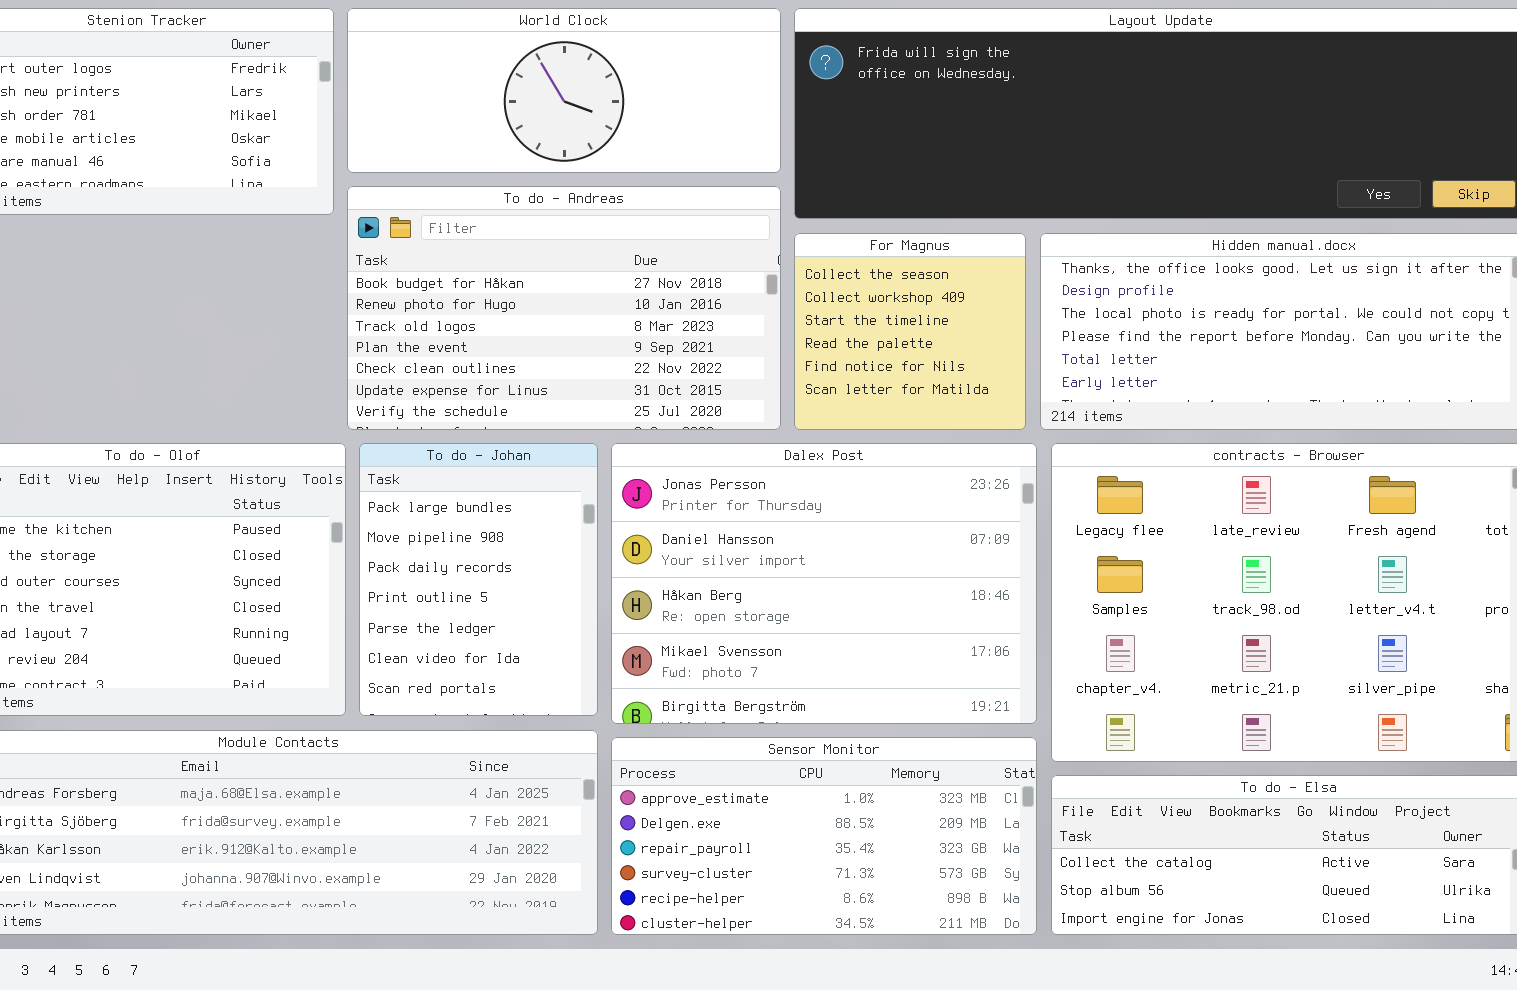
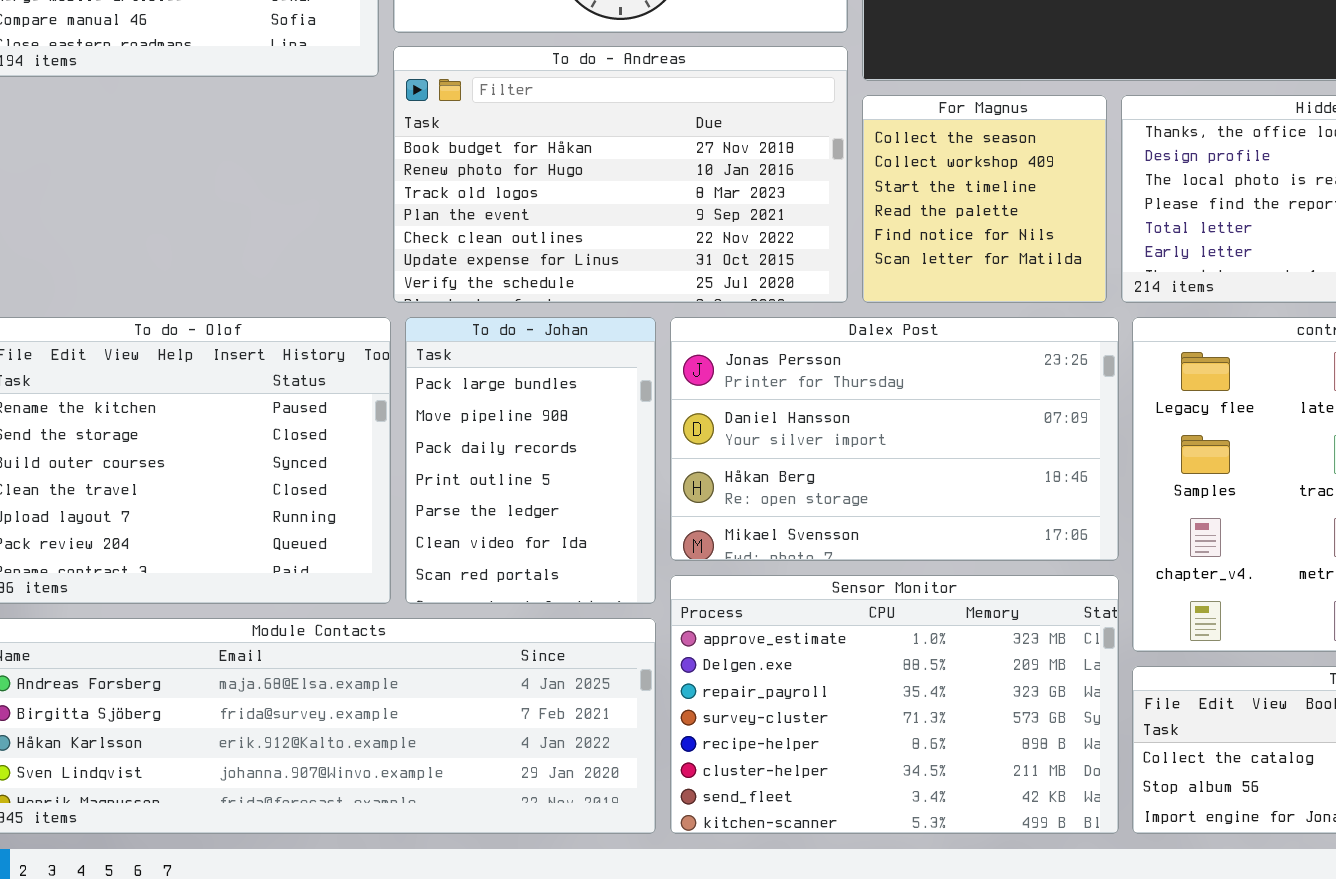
Dalex Post: [611,443,1037,724] -> [670,317,1119,561], resized
Sensor Monitor: [611,737,1037,935] -> [670,575,1119,834], resized

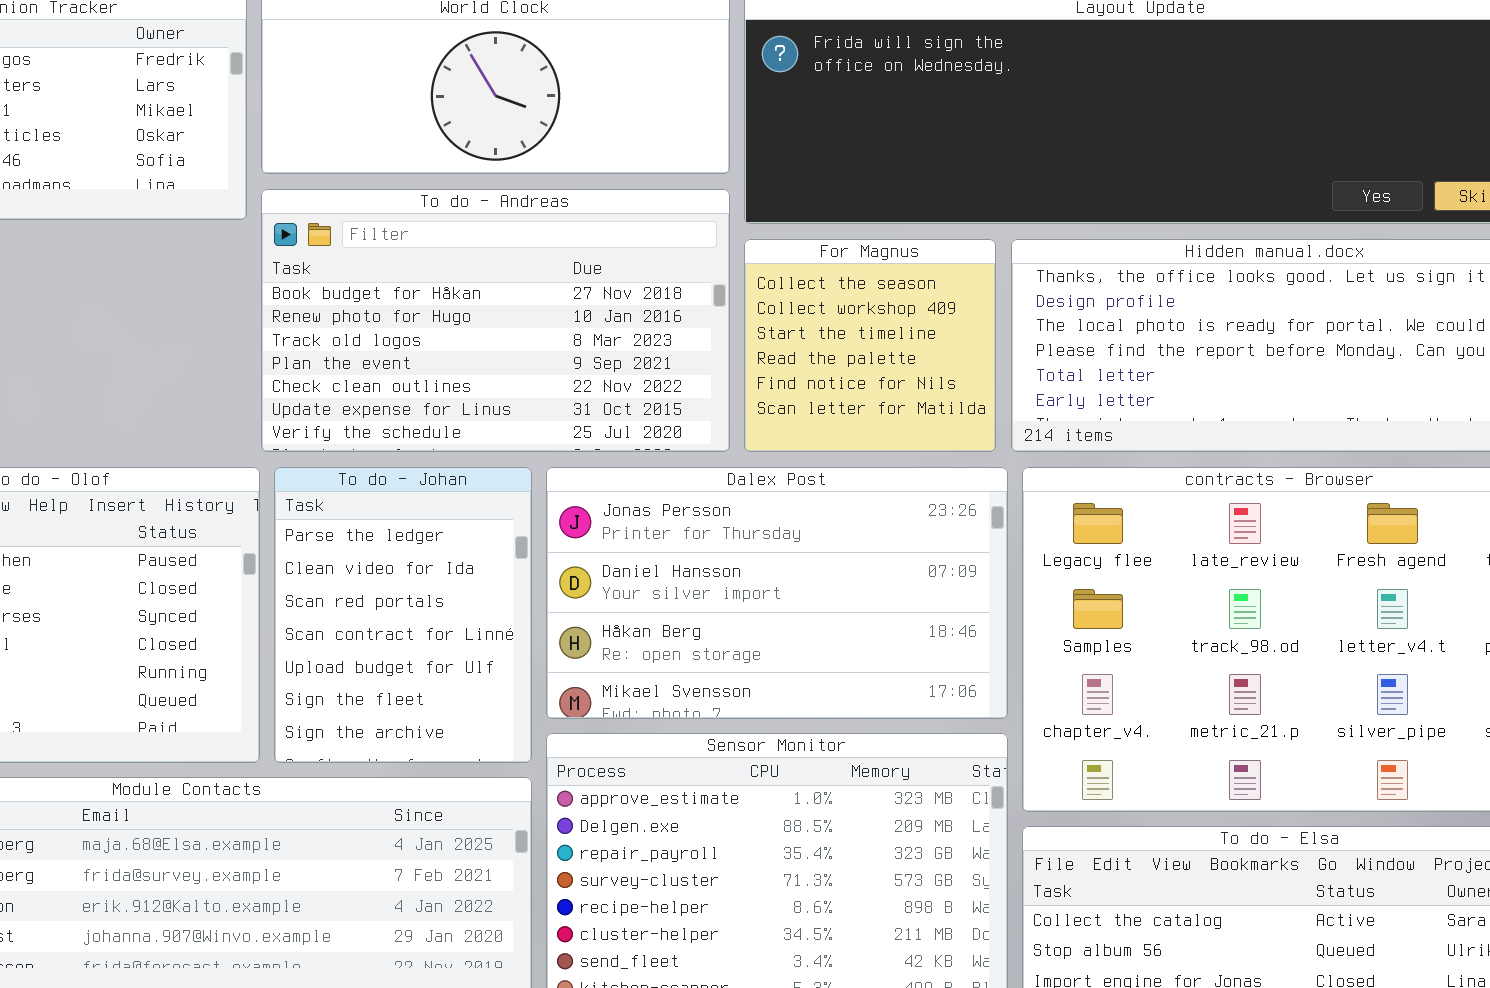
To do - Johan: [405,317,656,604] -> [274,467,532,763], scrolled down 4 rows

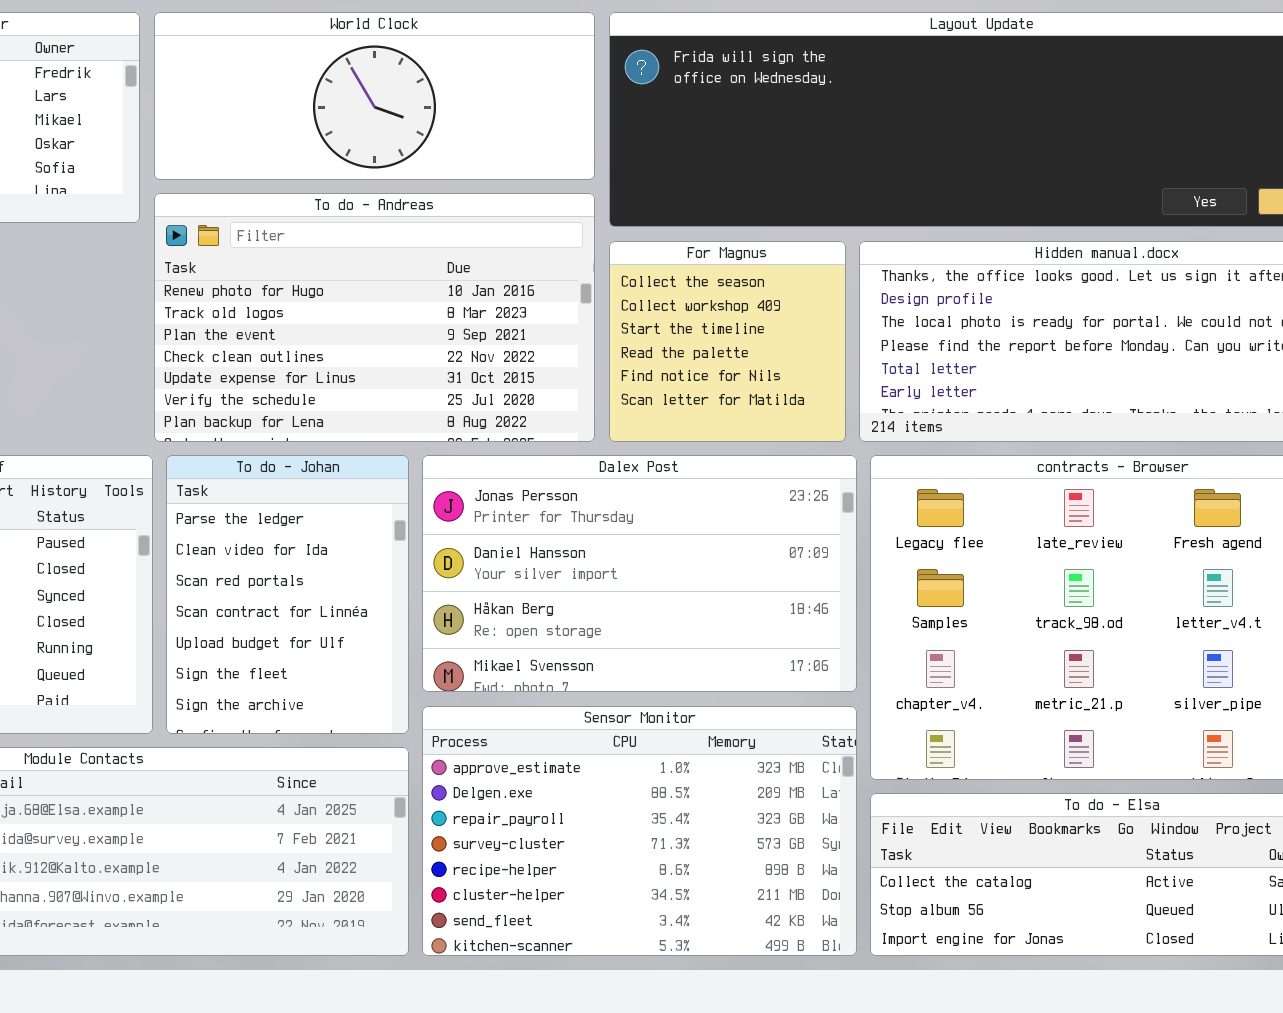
To do - Andreas: [261,189,730,452] -> [154,193,595,442], scrolled down 1 row

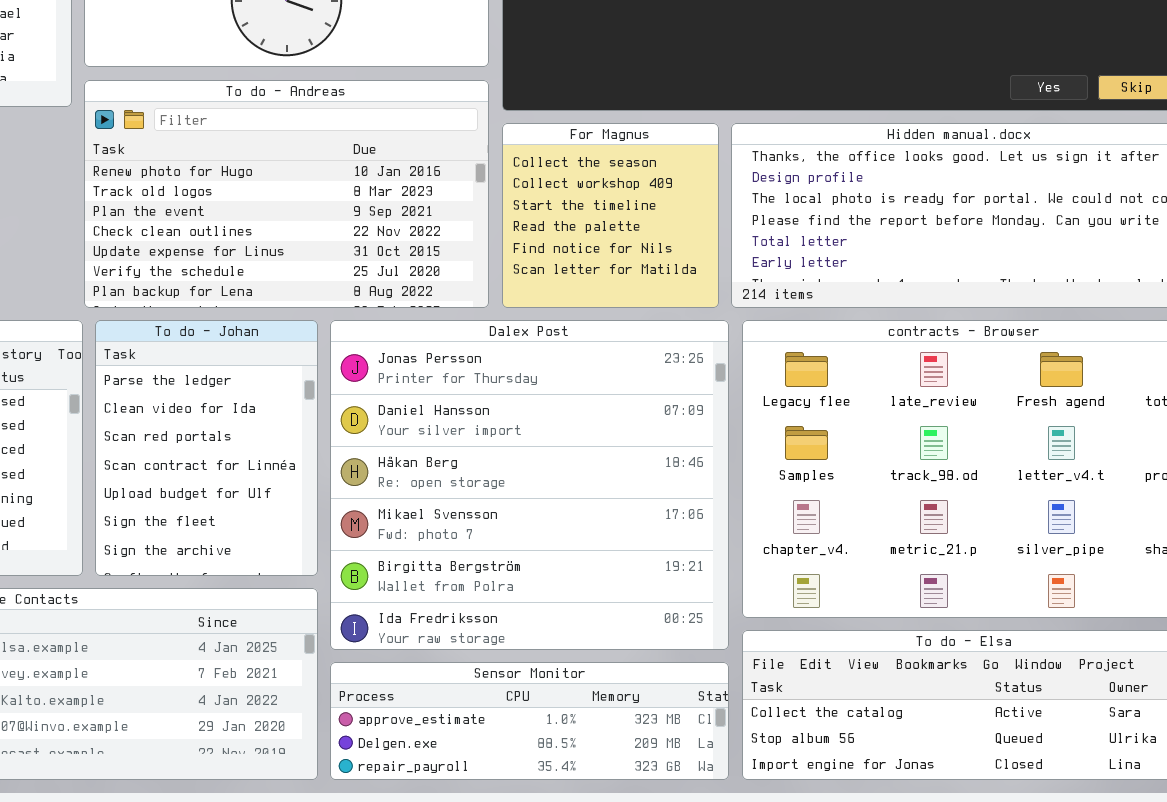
Dalex Post: [422,455,857,692] -> [330,320,729,650], resized
Sensor Monitor: [422,706,857,956] -> [330,662,729,780], resized

